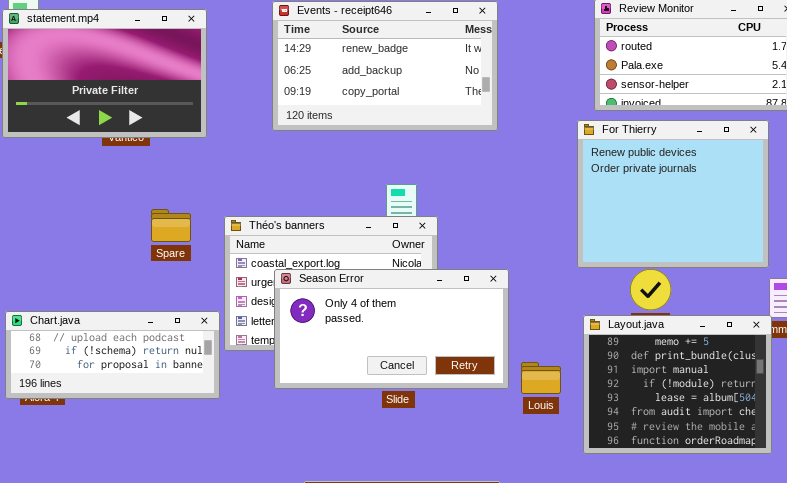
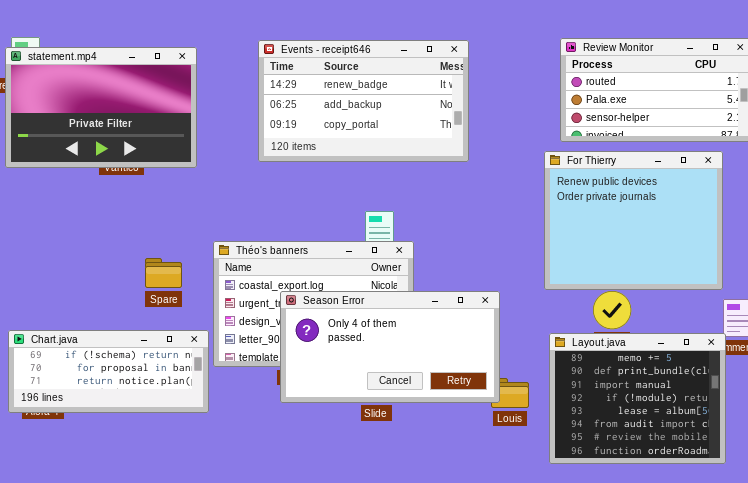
Spare: [151,209,191,242] -> [145,258,182,288], moved
Season Error: [274,269,509,389] -> [280,291,500,403], moved
Chart.java: [5,311,220,399] -> [8,330,209,413], scrolled down 1 row

